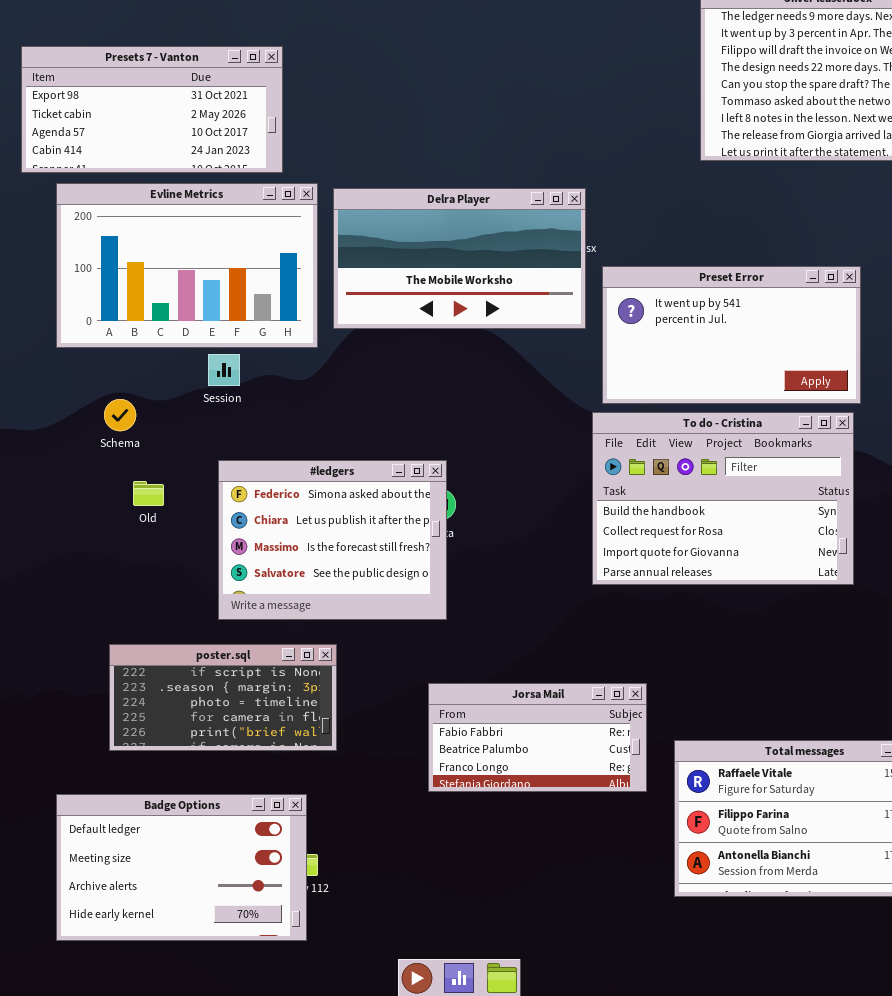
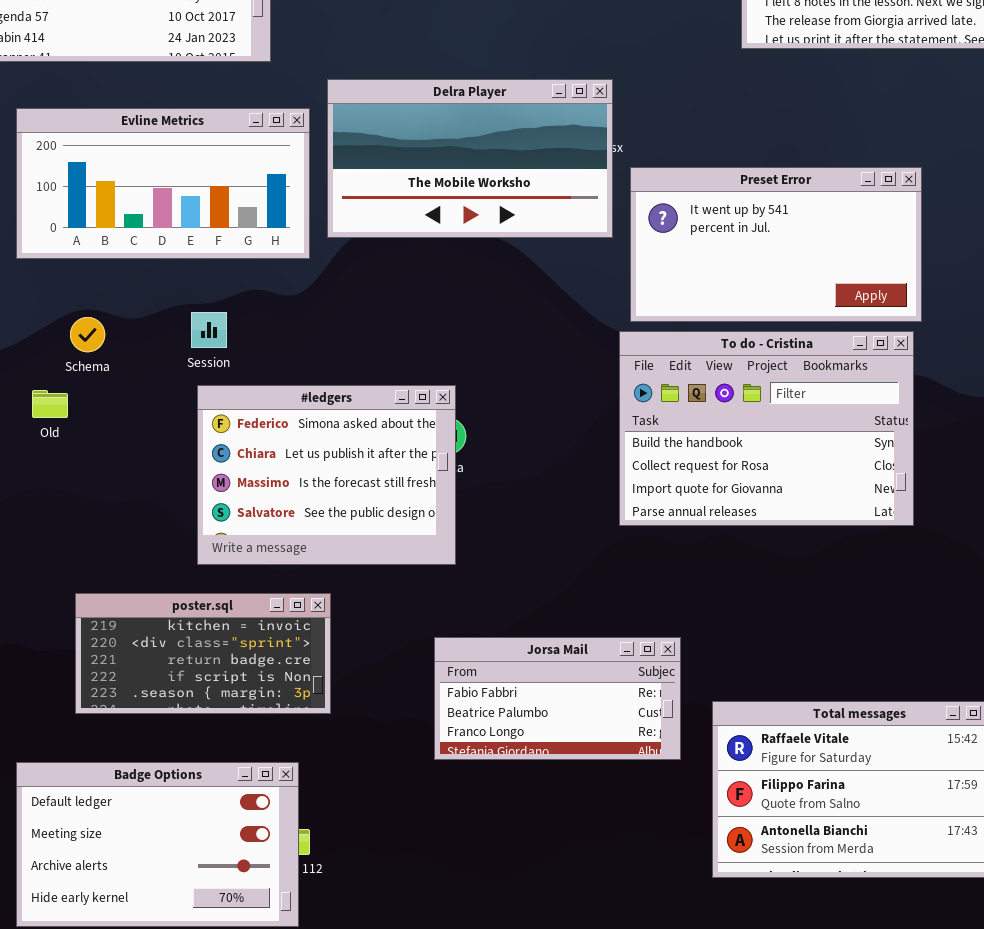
Evline Metrics: [56,183,318,348] -> [16,108,310,259], resized
Session: [208,354,240,386] -> [191,312,227,348], moved
Old: [133,481,164,506] -> [32,390,68,418], moved
poster.sql: [109,644,337,751] -> [75,593,331,714], scrolled up 3 rows

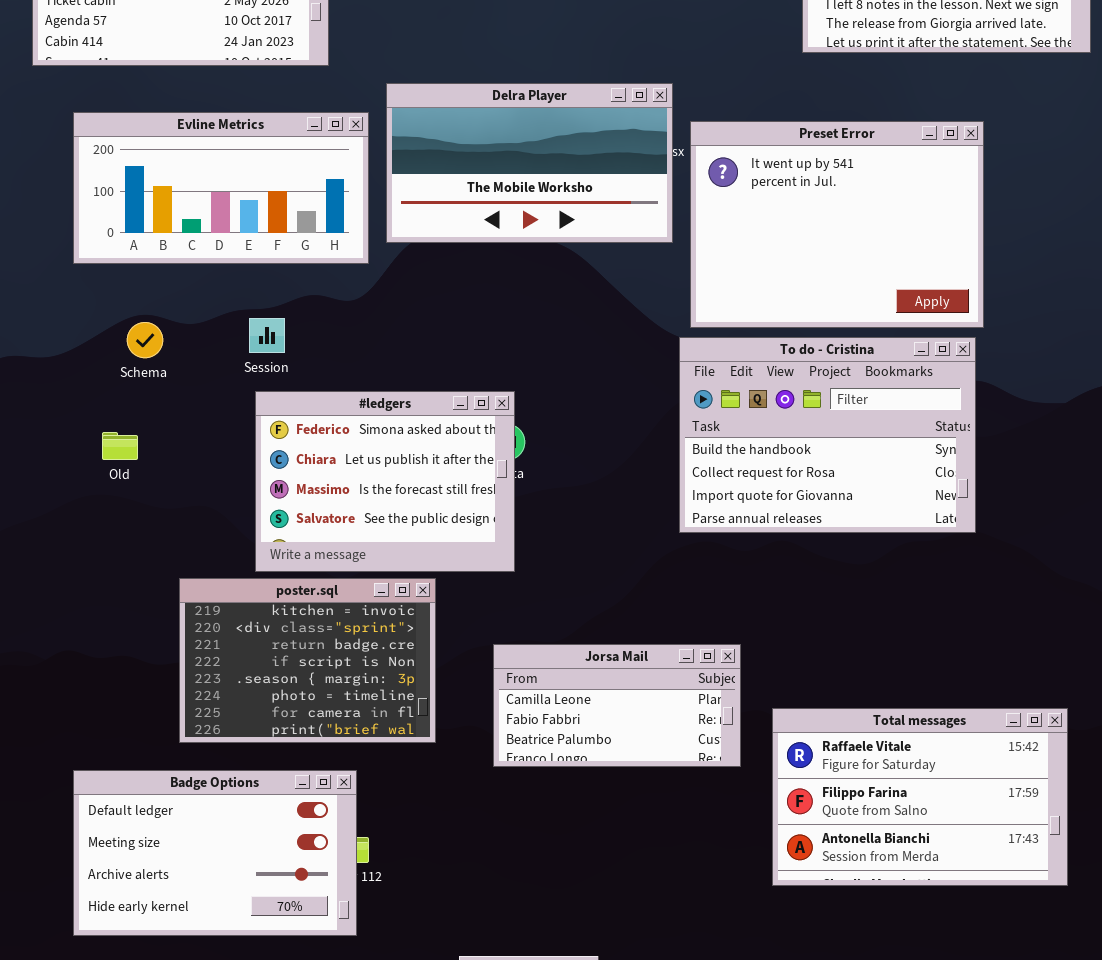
Preset Error: [630,167,922,322] -> [690,121,984,328], resized
Old: [32,390,68,418] -> [102,432,138,460], moved
poster.sql: [75,593,331,714] -> [179,578,436,743], moved, resized
Jorsa Mail: [434,637,681,760] -> [493,644,741,767], scrolled up 1 row

